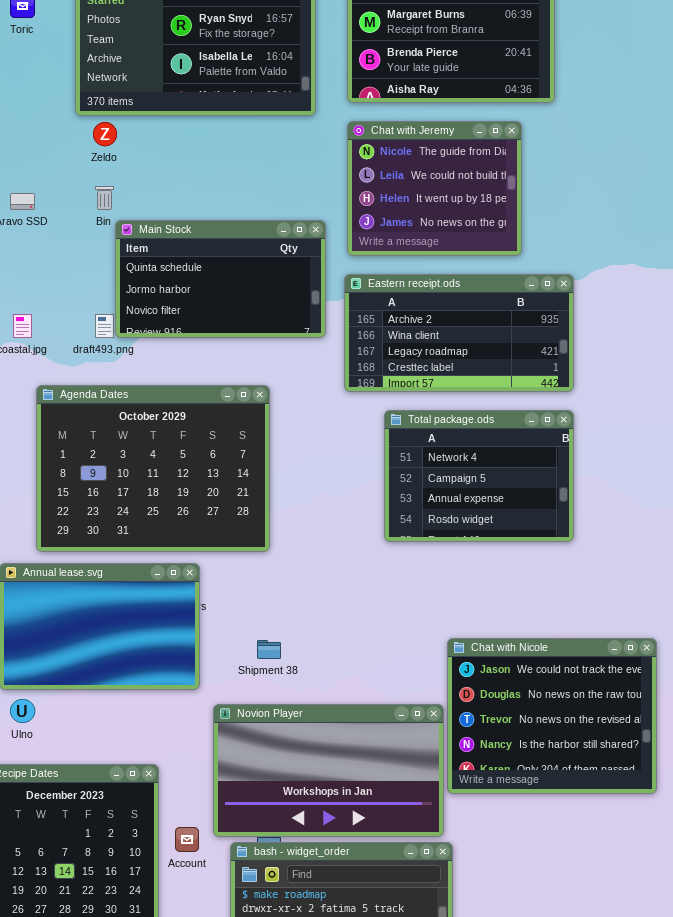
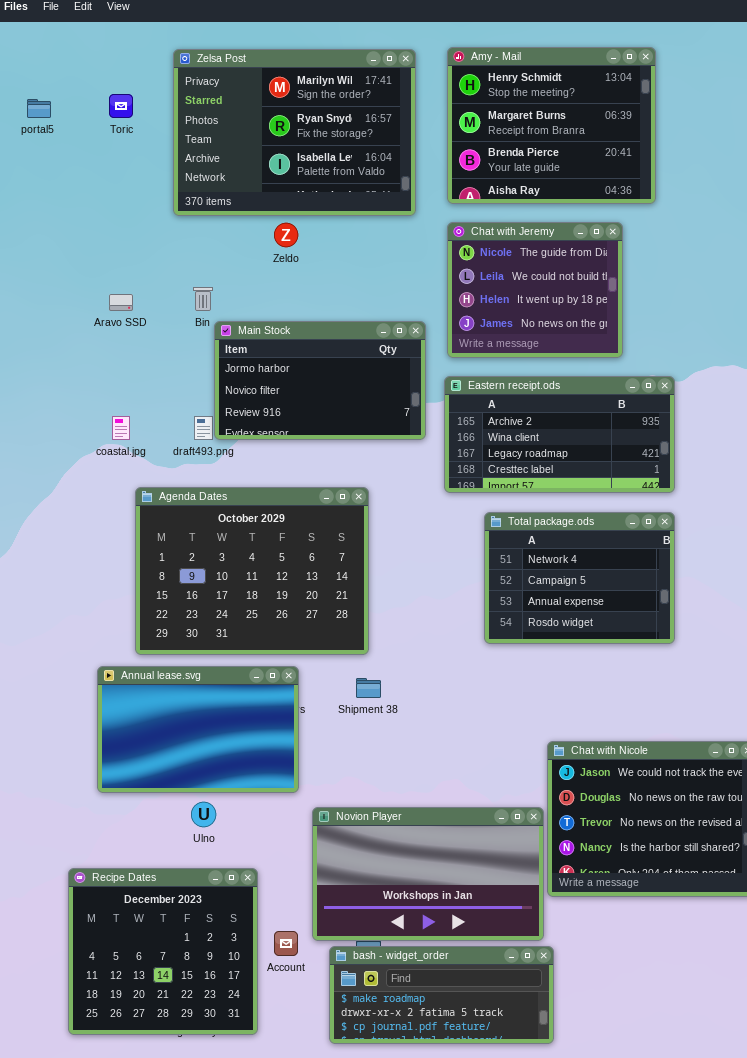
Zeldo: [93,122,117,146] -> [274,223,298,247], moved
Main Stock: [115,220,326,338] -> [214,321,426,440], scrolled down 1 row
Shipment 38: [257,640,281,659] -> [356,678,381,698], moved
Ulno: [10,699,35,723] -> [191,802,216,827], moved

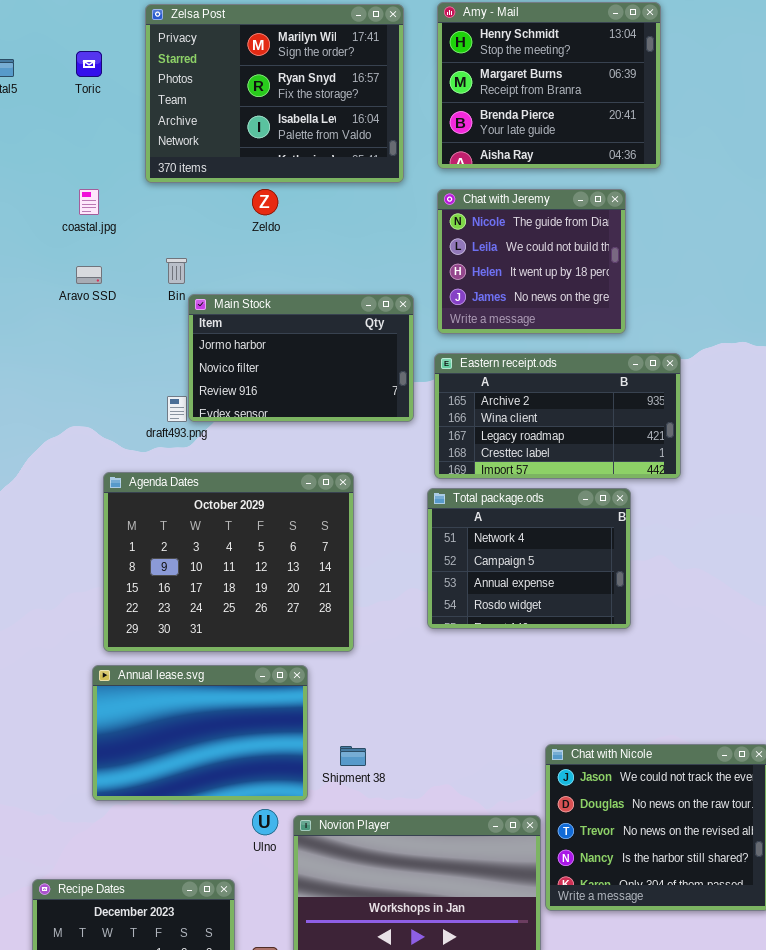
coastal.jpg: [112,416,130,440] -> [79,189,99,215], moved
Total package.ods: [484,512,675,644] -> [427,488,631,629], moved
Annual lease.svg: [97,666,299,793] -> [92,665,308,801], moved
Shipment 38: [356,678,381,698] -> [340,746,366,766], moved
Ulno: [191,802,216,827] -> [252,809,278,835], moved

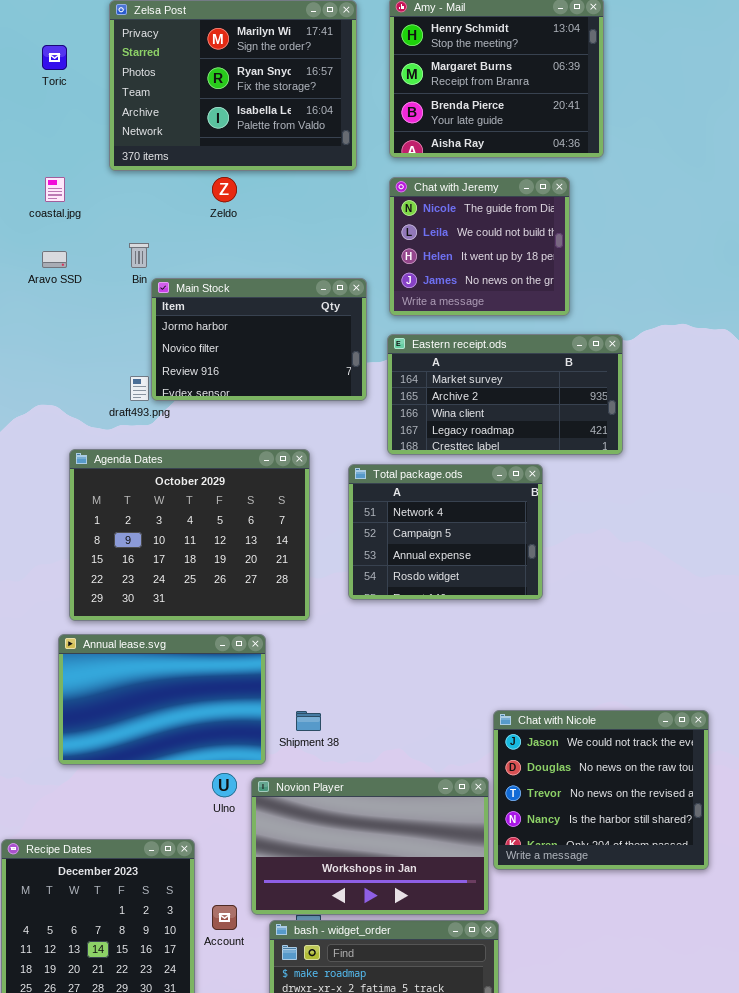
Eastern receipt.ods: [434,353,681,479] -> [387,334,623,455], scrolled up 1 row
Total package.ods: [427,488,631,629] -> [348,464,543,600], moved

